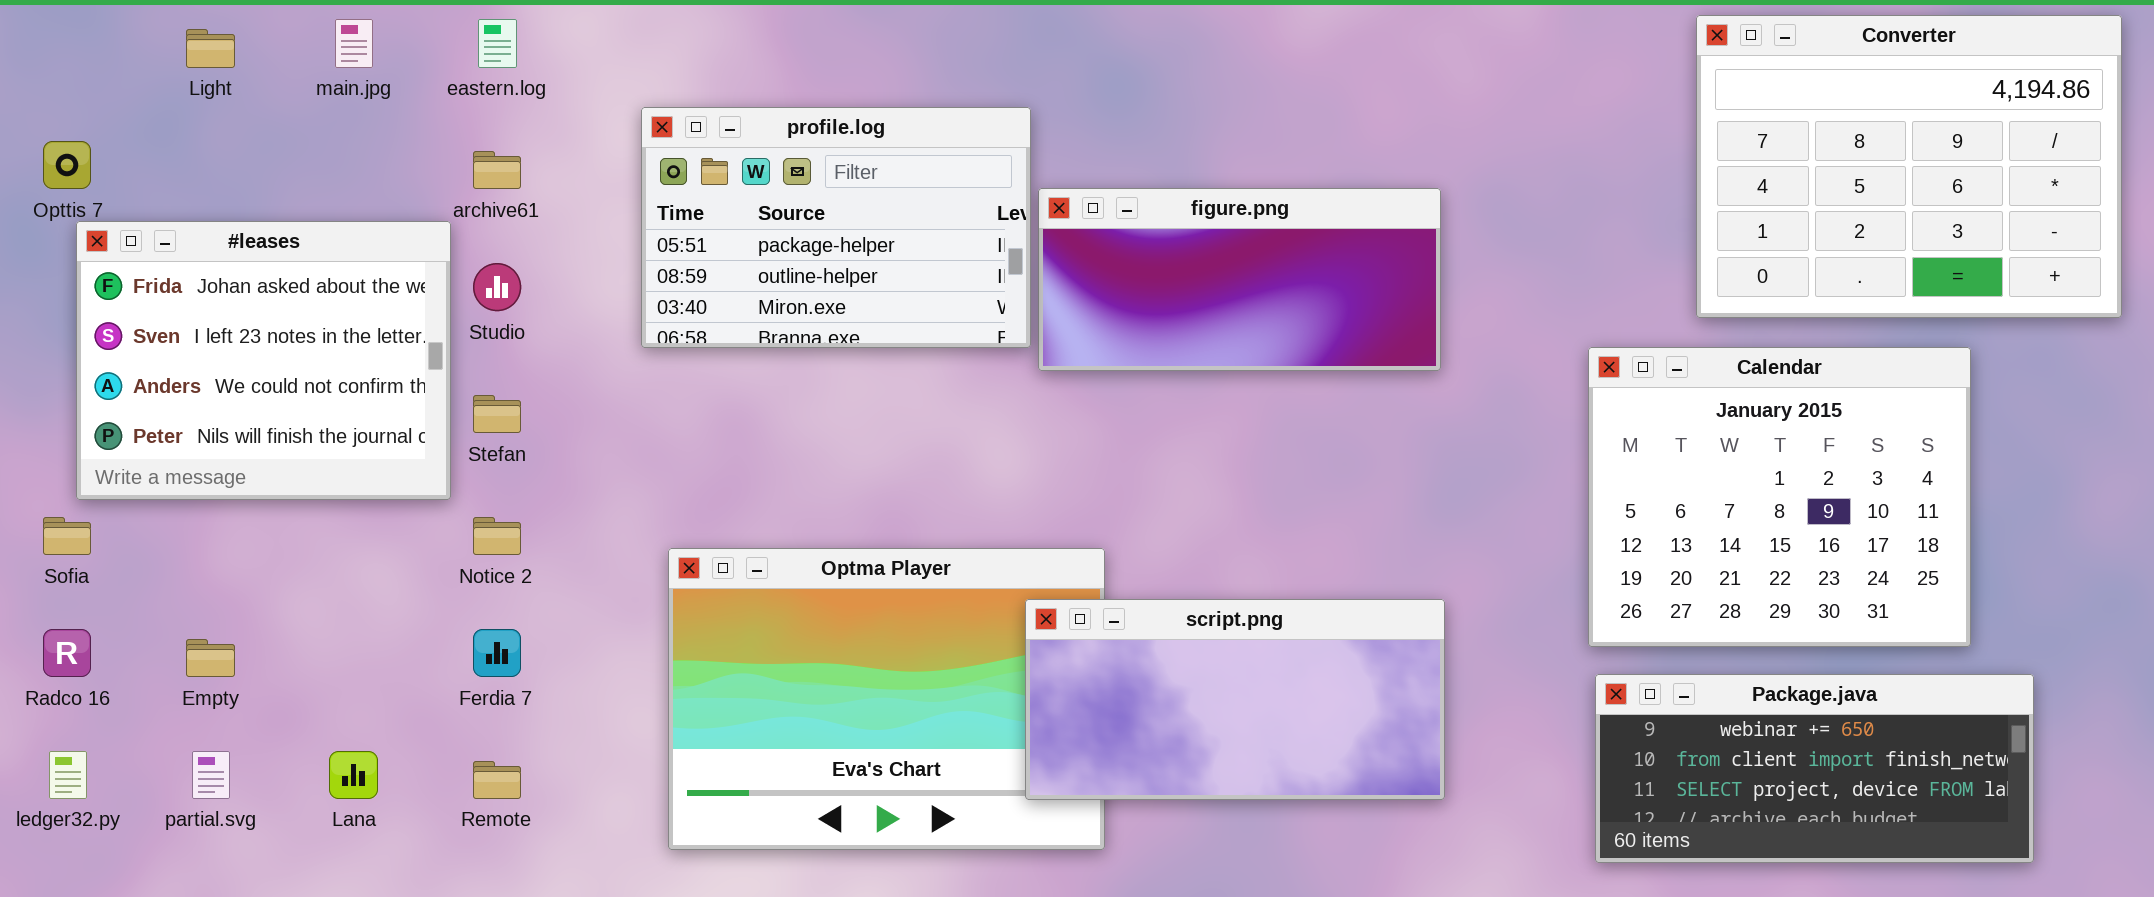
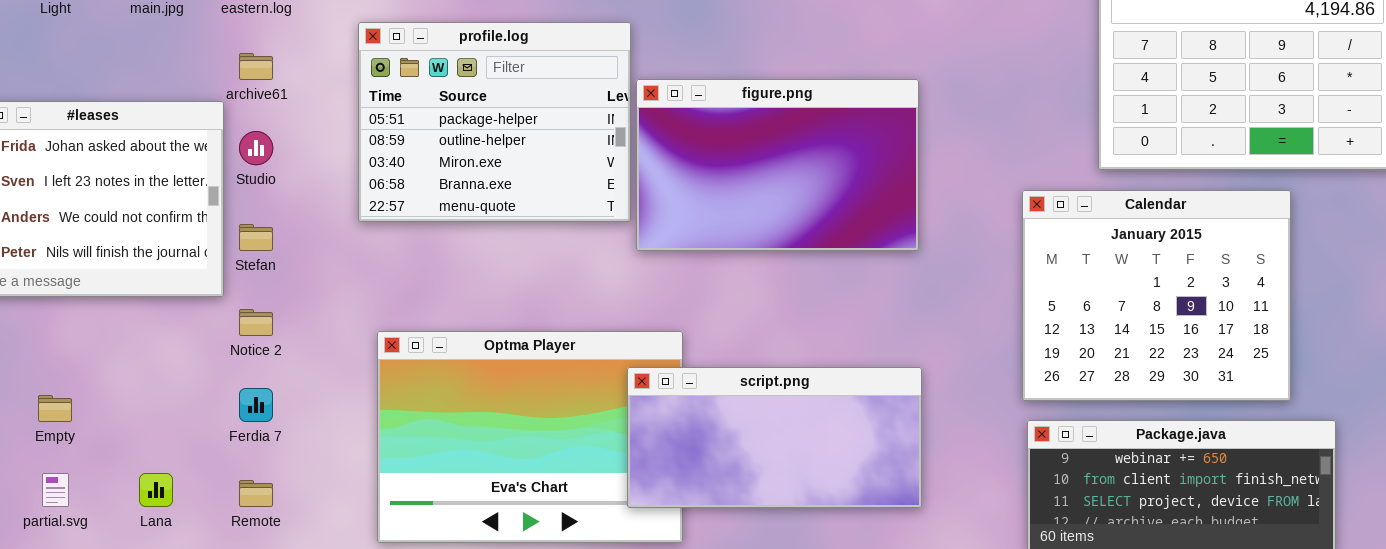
profile.log: [641,107,1031,348] -> [358,22,631,222], resized
figure.png: [1038,188,1441,371] -> [636,79,919,251], resized

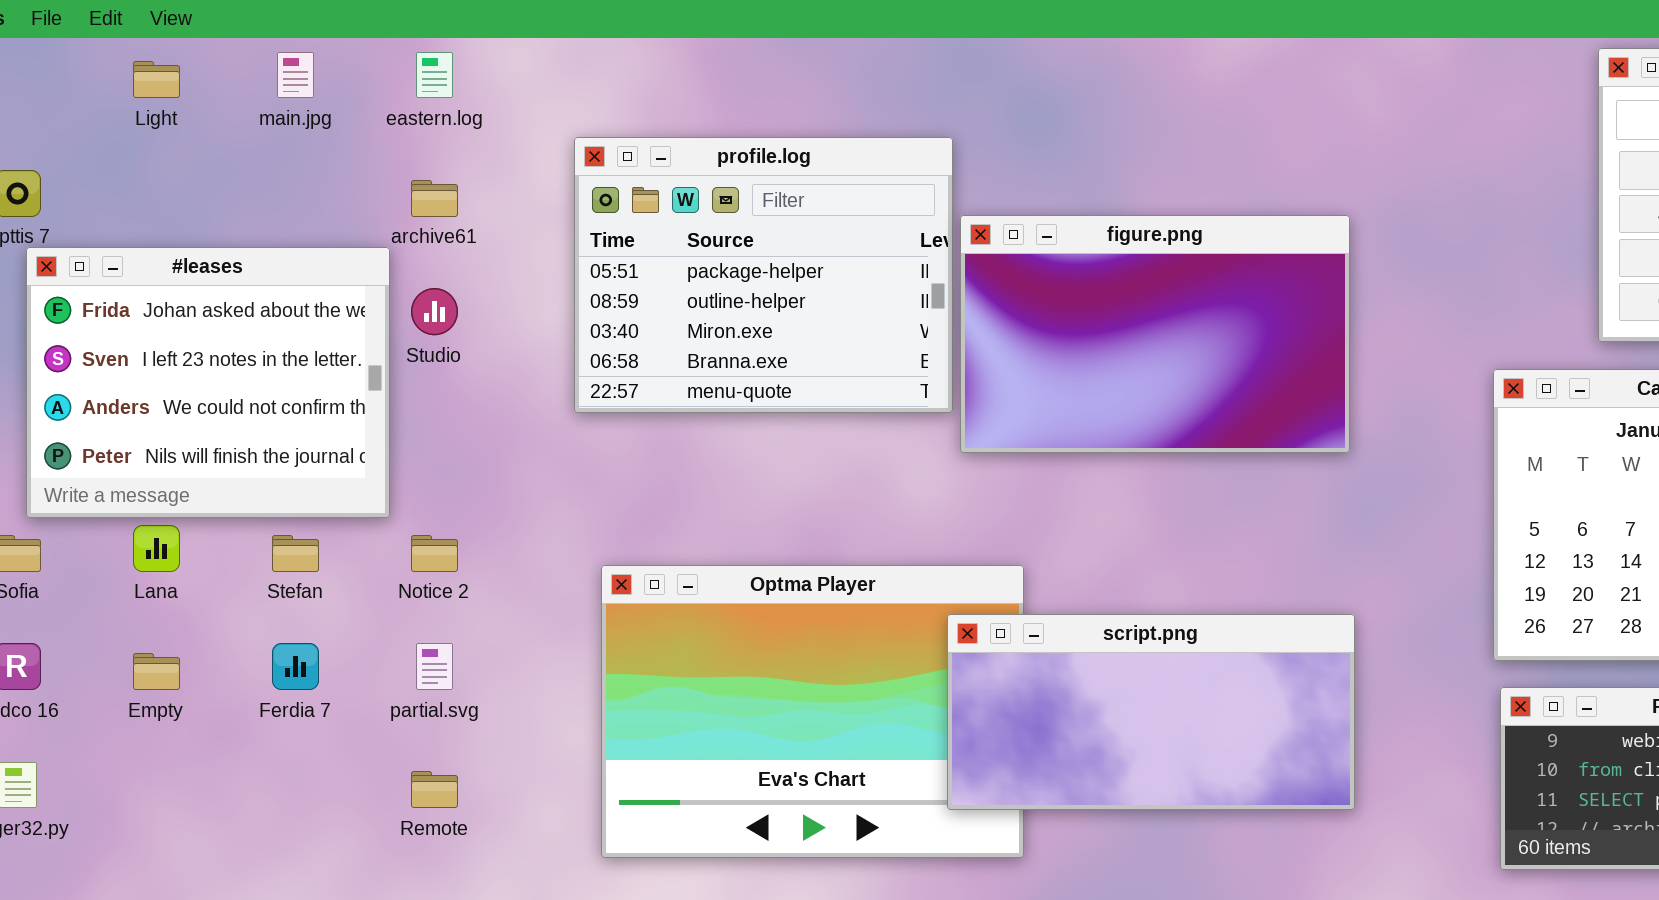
Stefan: [239,224,273,251] -> [272,535,319,572], moved
Ferdia 7: [239,388,273,422] -> [272,643,319,690], moved
partial.svg: [42,473,69,507] -> [416,643,453,690], moved
Lana: [139,473,173,507] -> [133,525,180,572], moved

